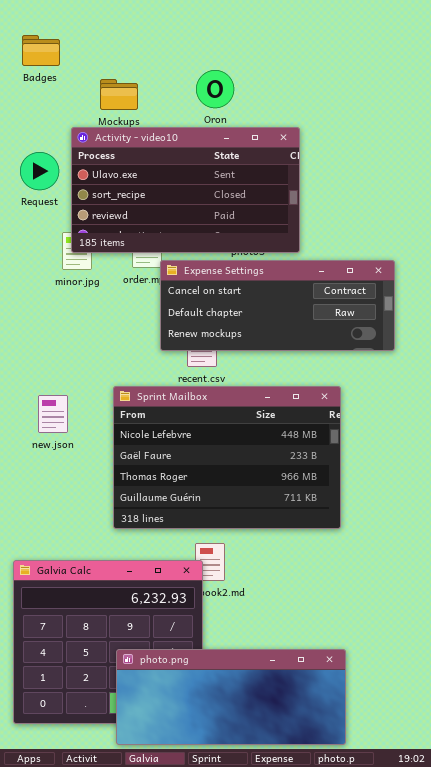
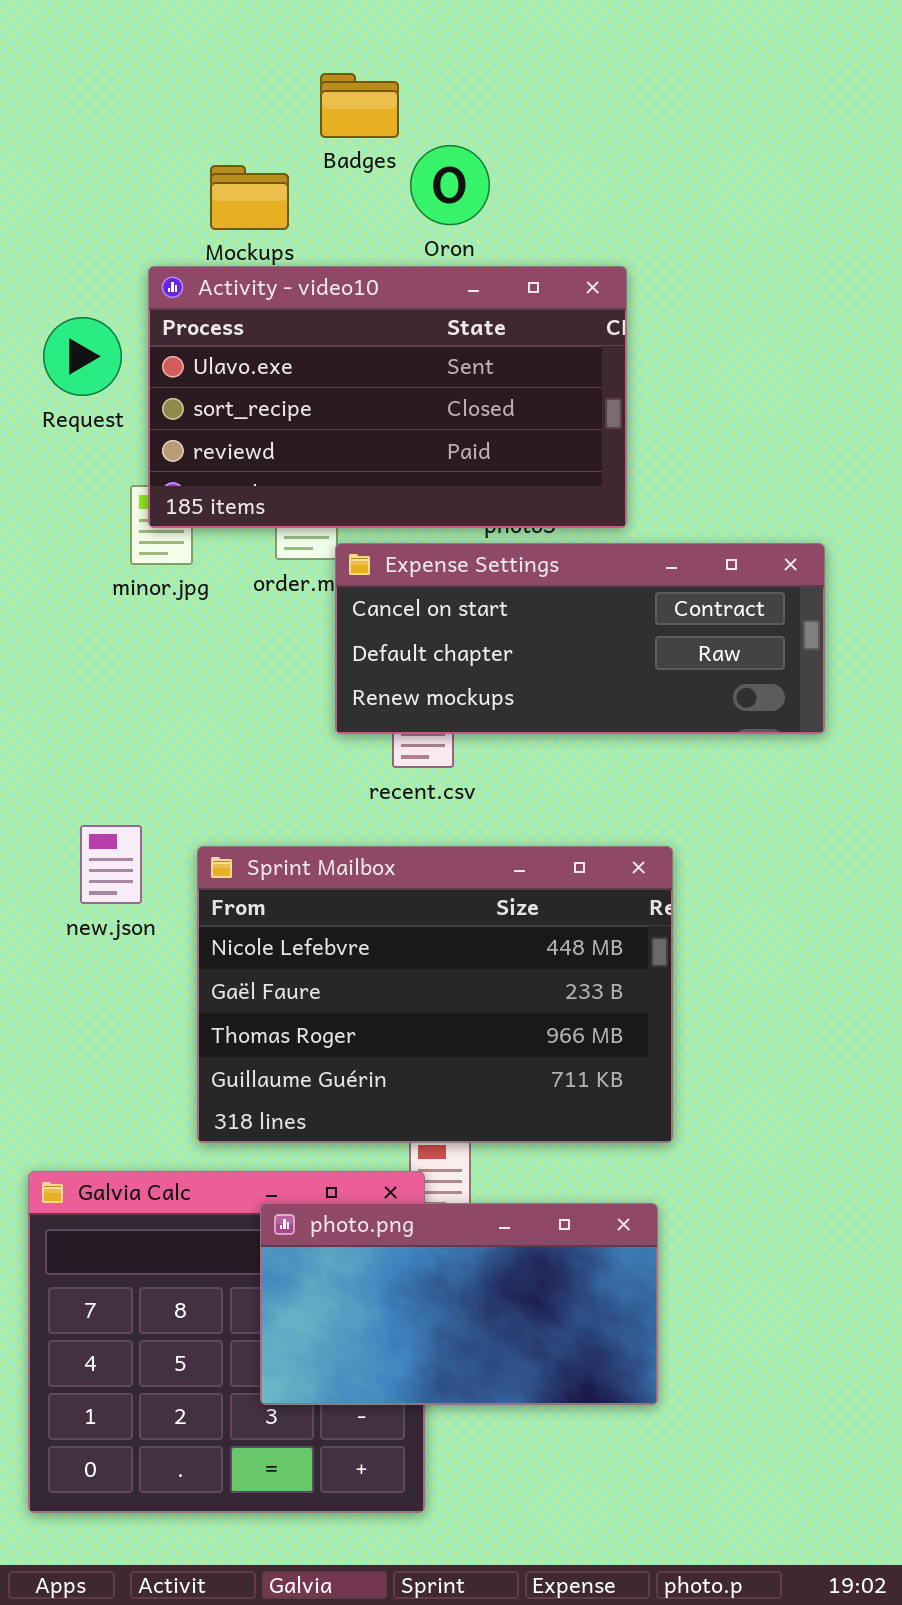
Badges: [22,35,60,66] -> [320,73,399,138], moved
Sprint Mailbox: [113,386,341,529] -> [197,846,673,1143], moved
photo.png: [116,649,346,745] -> [260,1203,658,1405], moved, resized

